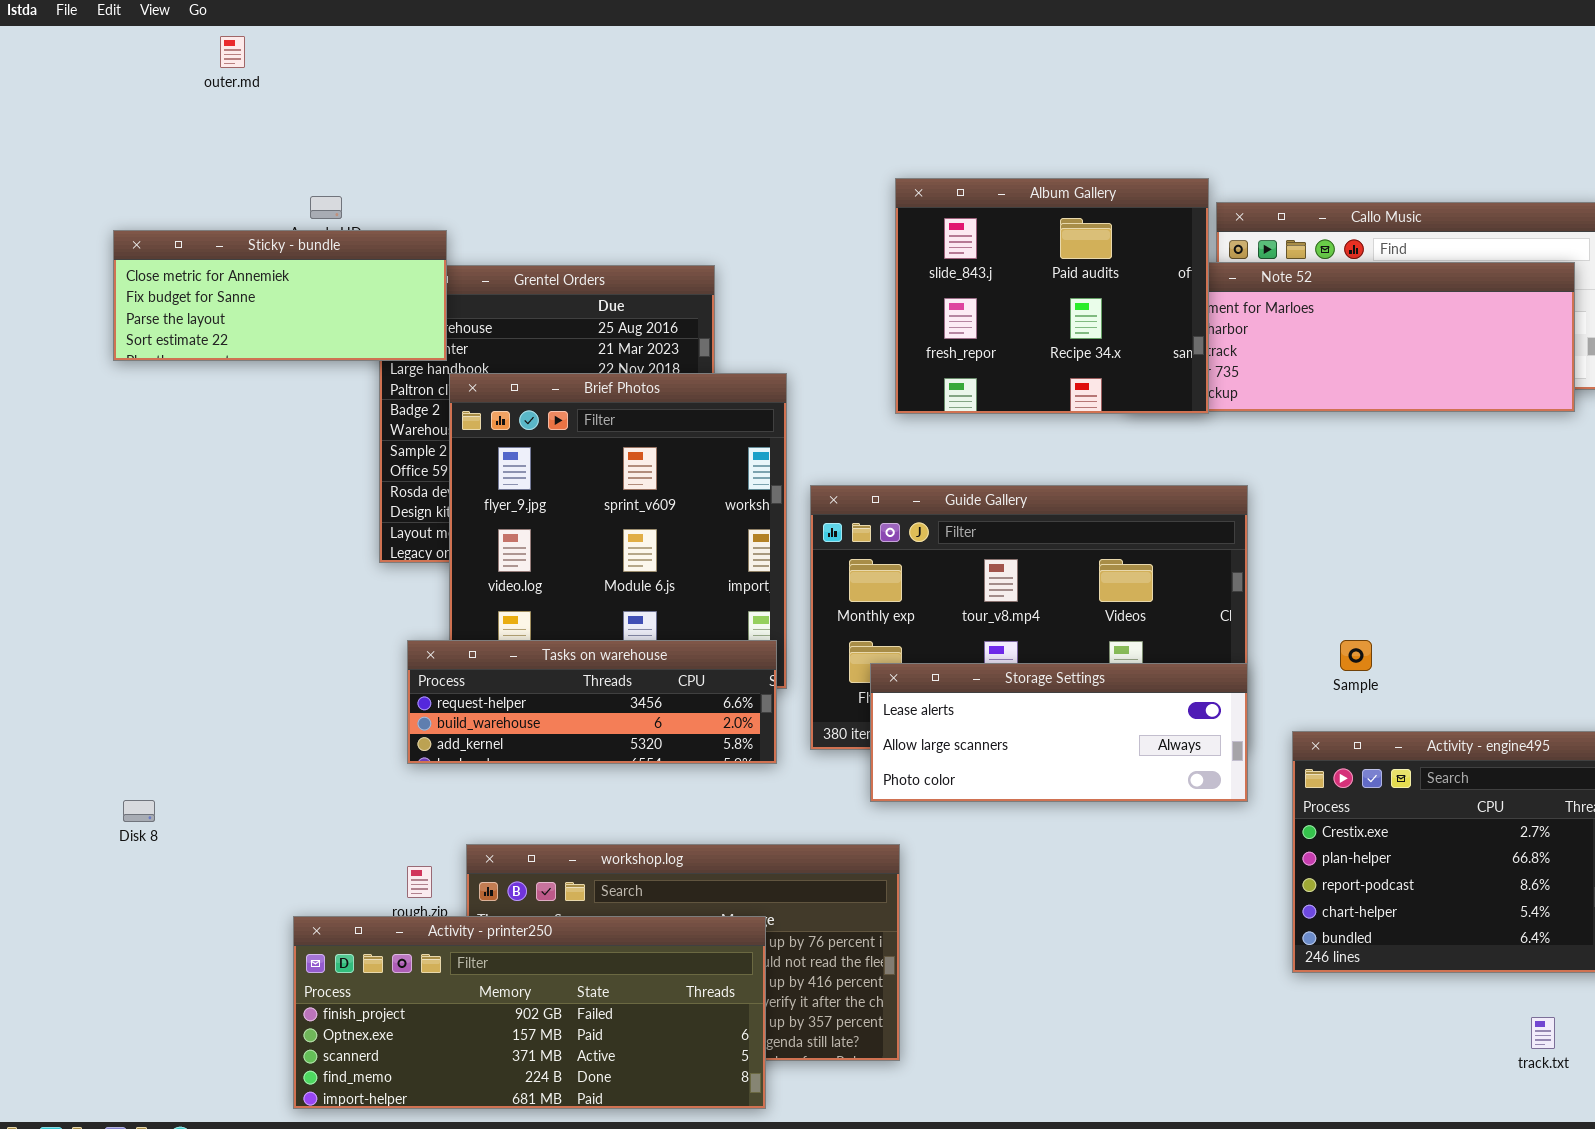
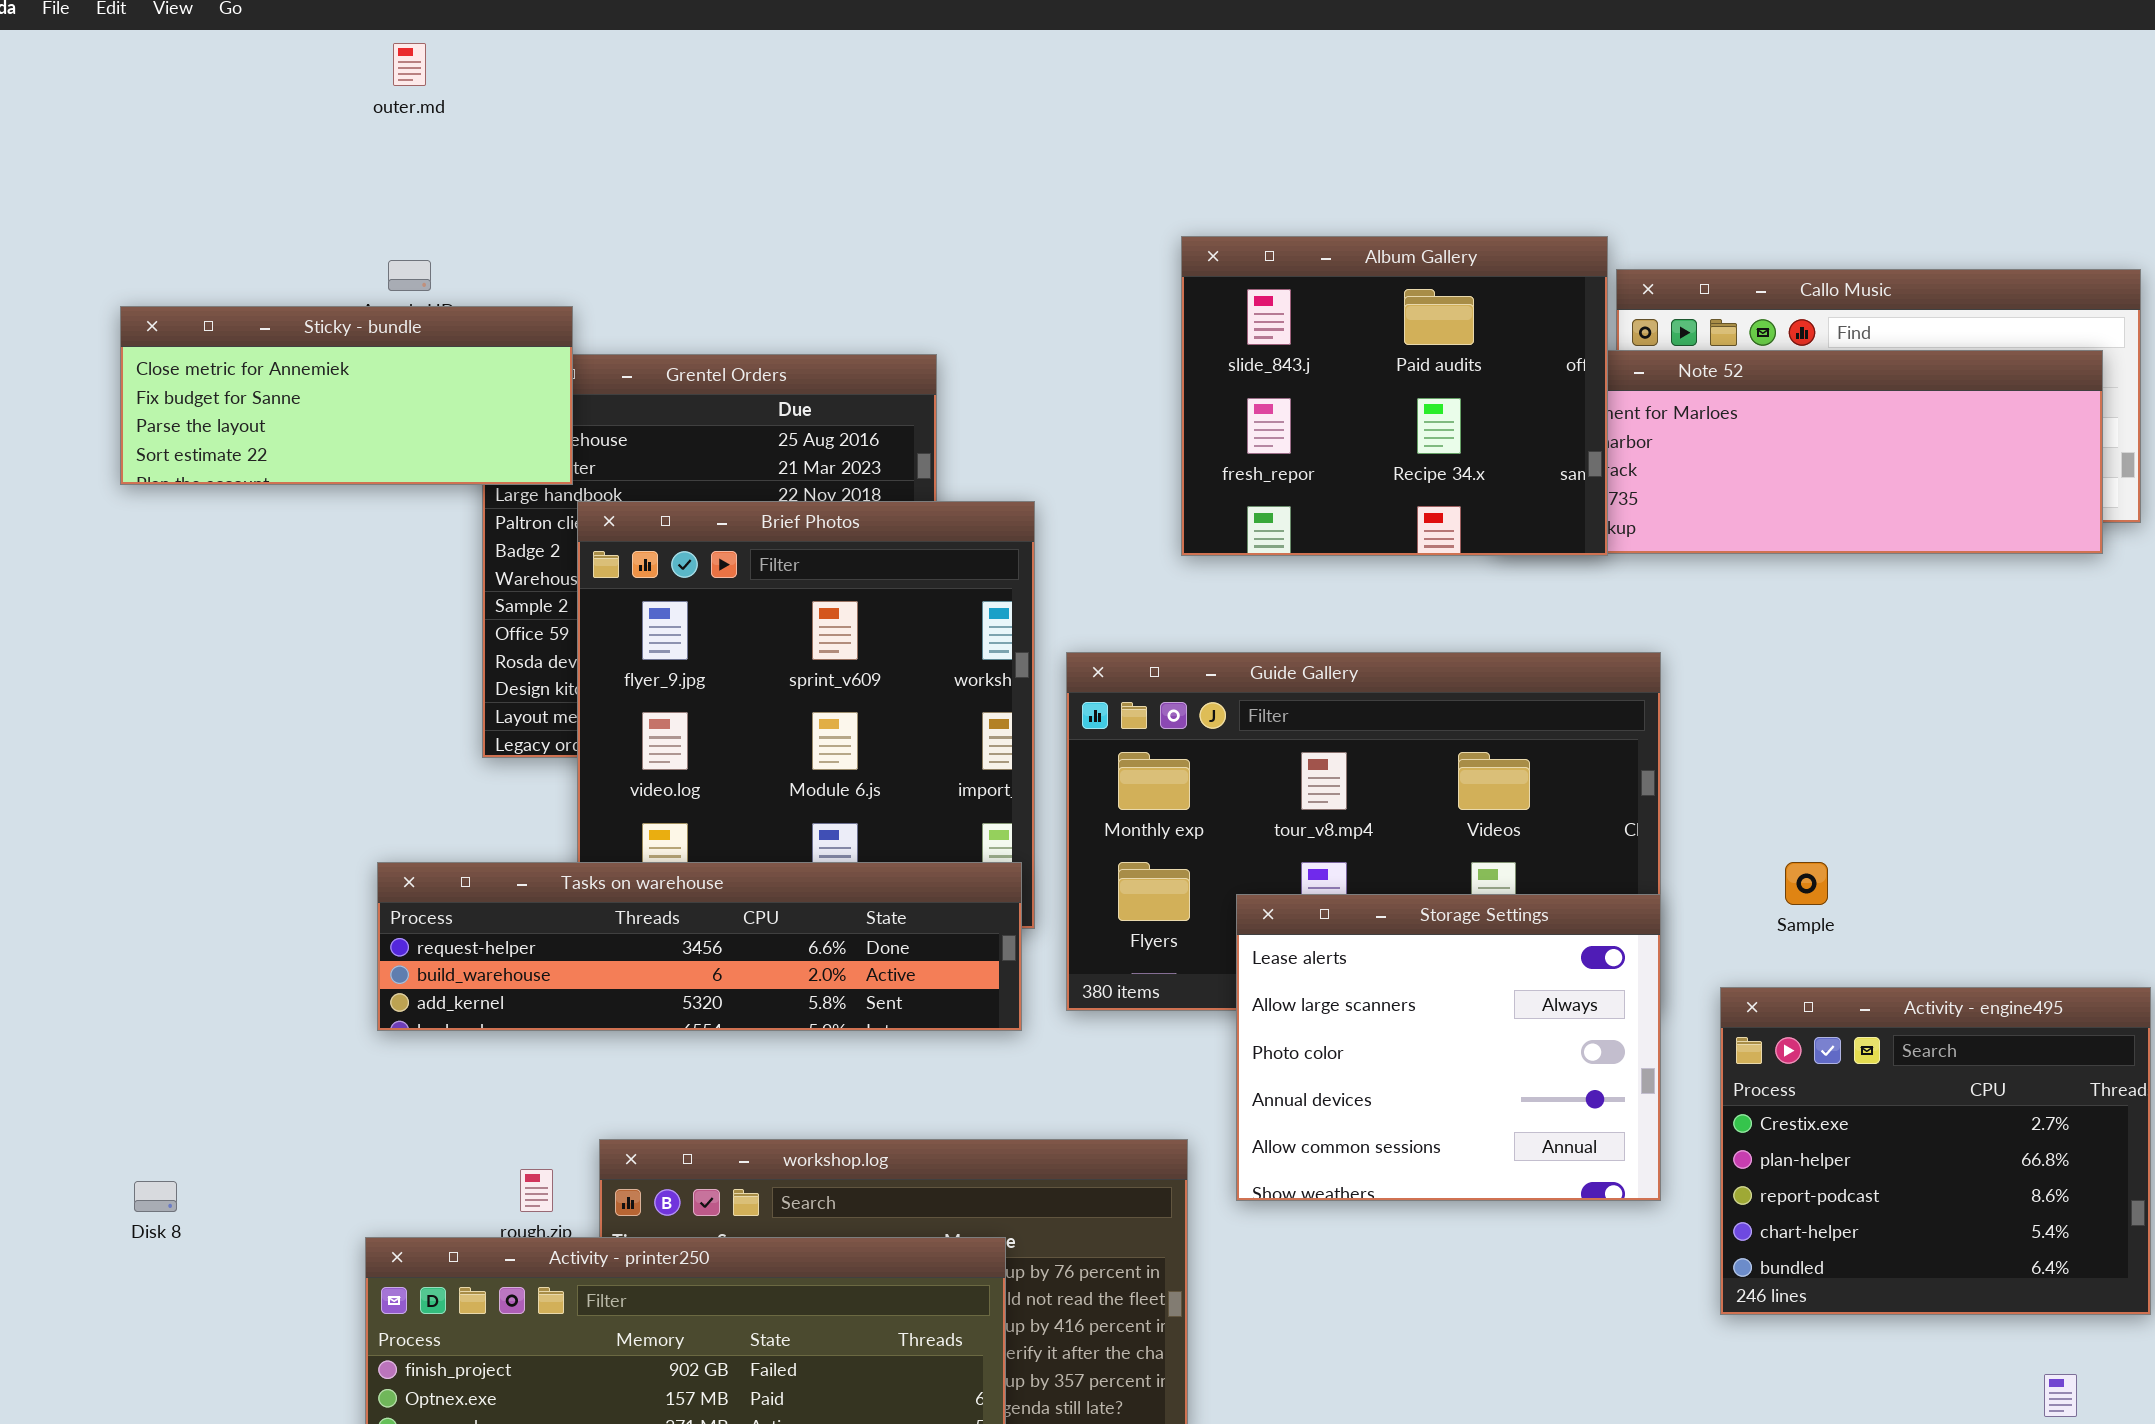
outer.md: [220,36,245,68] -> [393,43,426,86], moved
Tasks on warehouse: [407,640,777,764] -> [377,862,1022,1031], resized
Storage Settings: [870,663,1248,802] -> [1236,894,1661,1201], resized
Disk 8: [123,800,155,822] -> [134,1181,177,1212], moved

